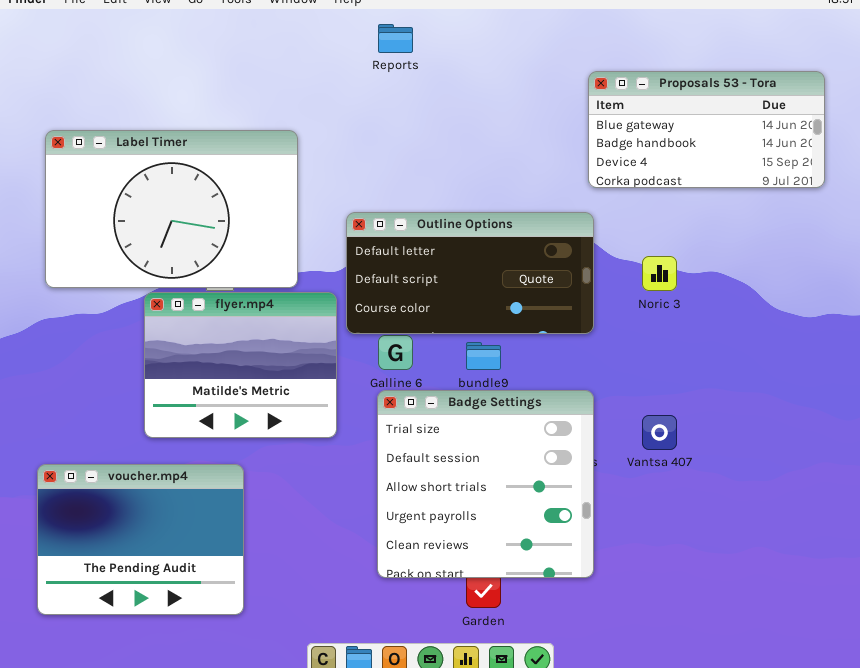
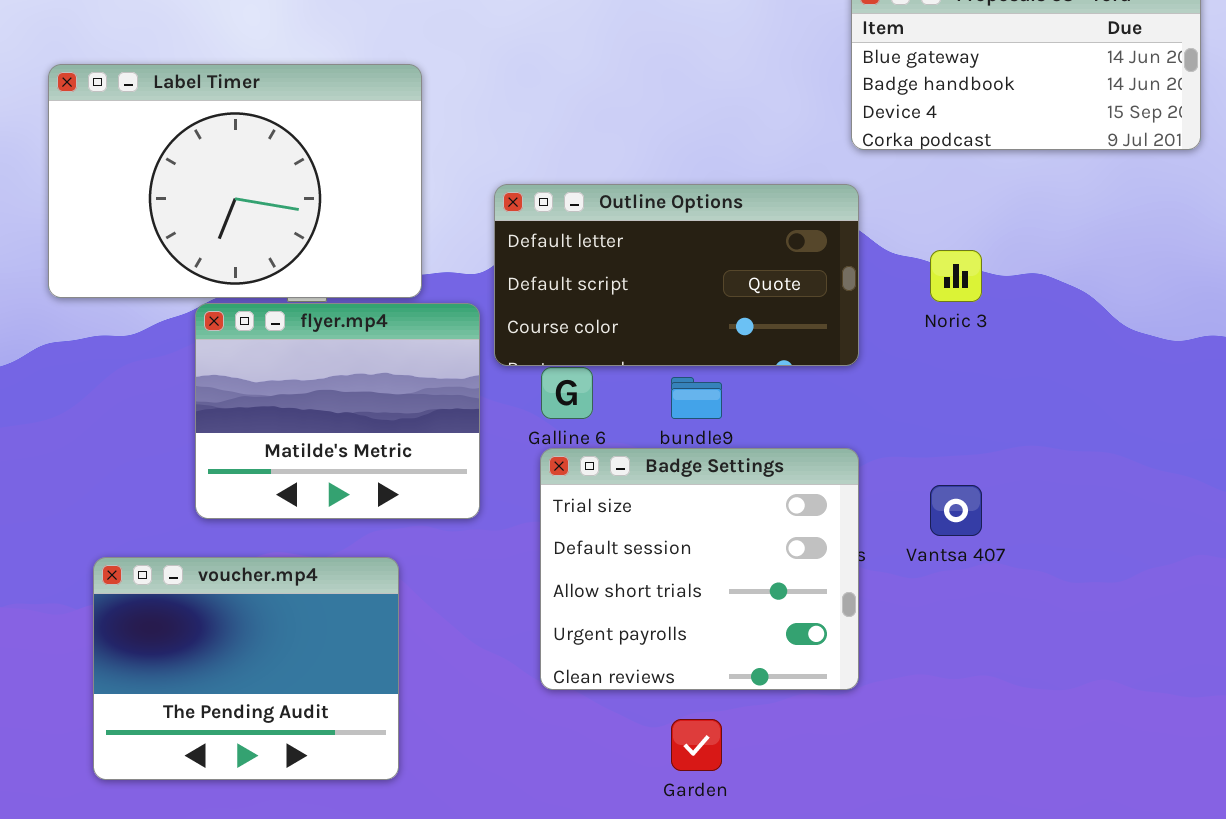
Badge Settings: [377,390,594,578] -> [540,448,859,690], resized
voucher.mp4: [37,464,244,615] -> [93,557,399,780], moved

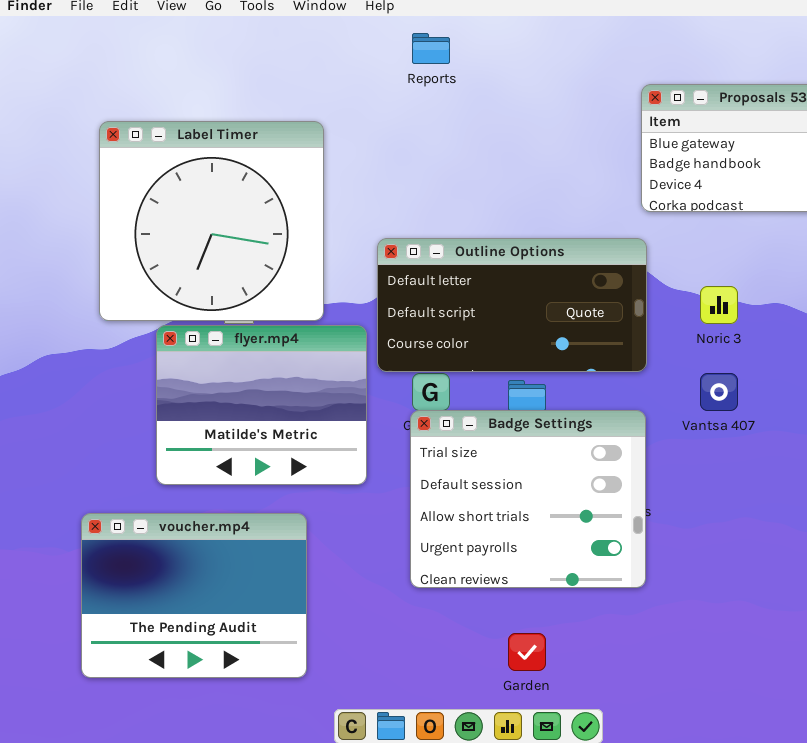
Label Timer: [48,64,422,298] -> [99,121,324,321], resized
Badge Settings: [540,448,859,690] -> [410,410,646,588], moved
Vantsa 407: [930,485,982,536] -> [700,373,738,411], moved

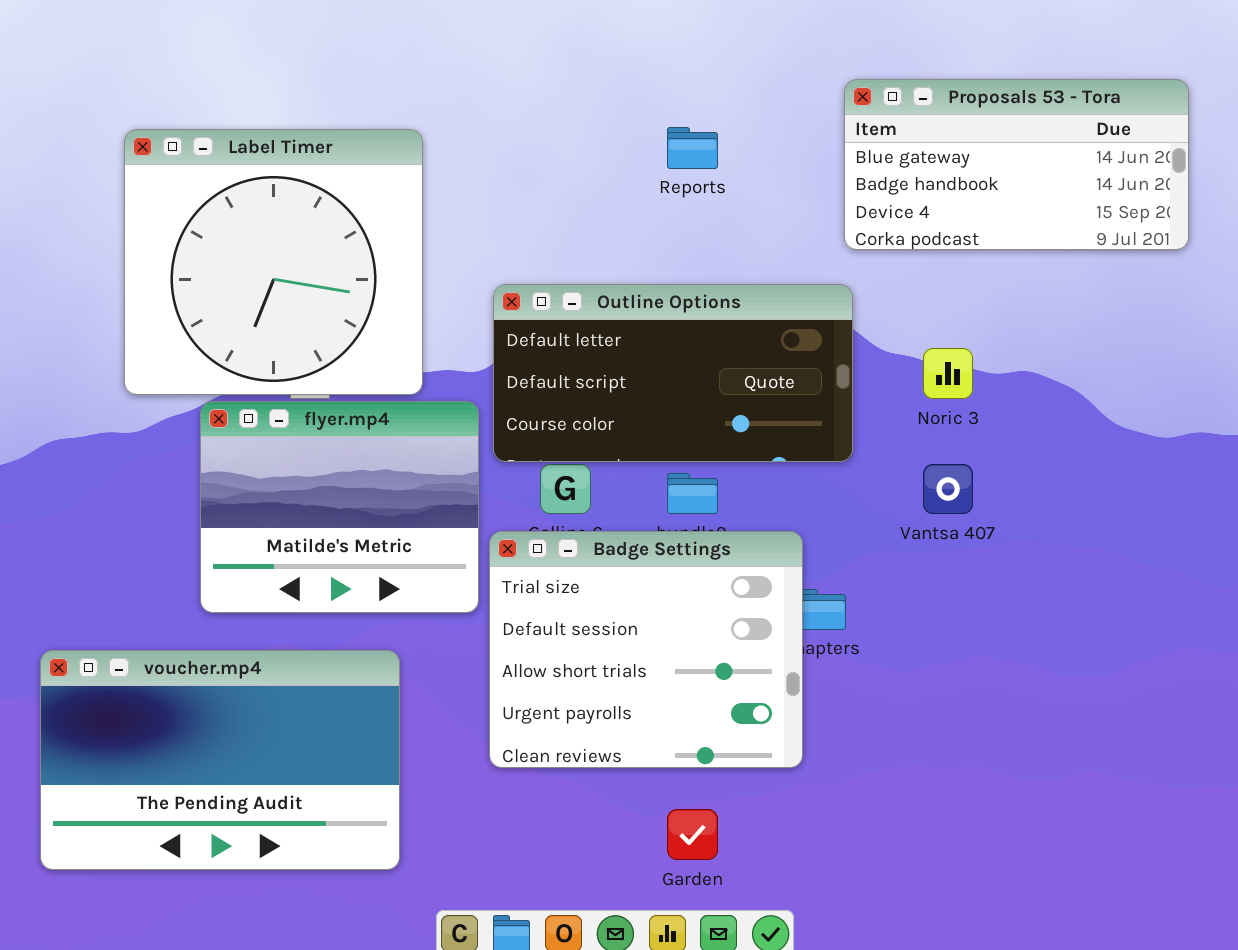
Reports: [412,33,450,64] -> [667,127,718,169], moved
Badge Settings: [410,410,646,588] -> [489,531,803,768], moved
voucher.mp4: [81,513,307,678] -> [40,650,400,870], resized

